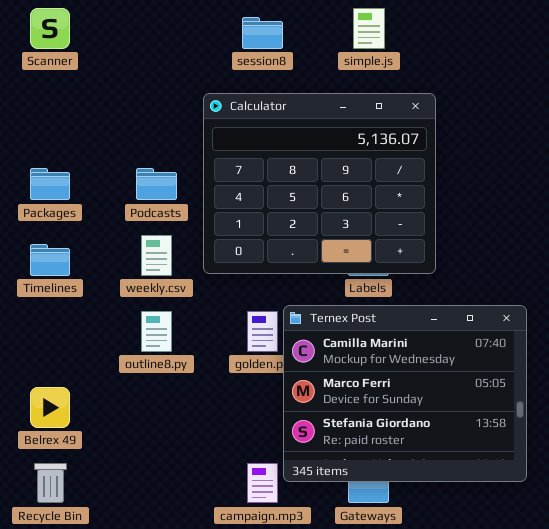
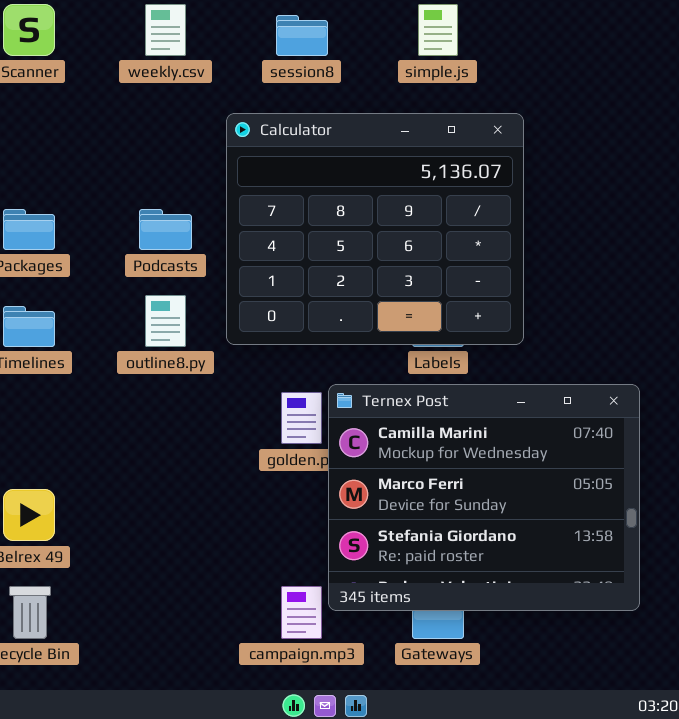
weekly.csv: [141,235,172,276] -> [145,4,186,56], moved
outline8.py: [141,311,172,352] -> [145,295,186,347], moved

